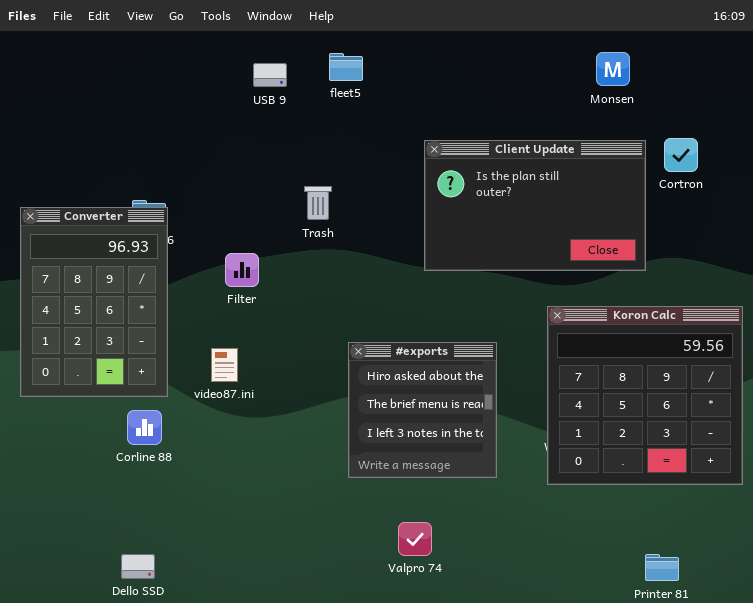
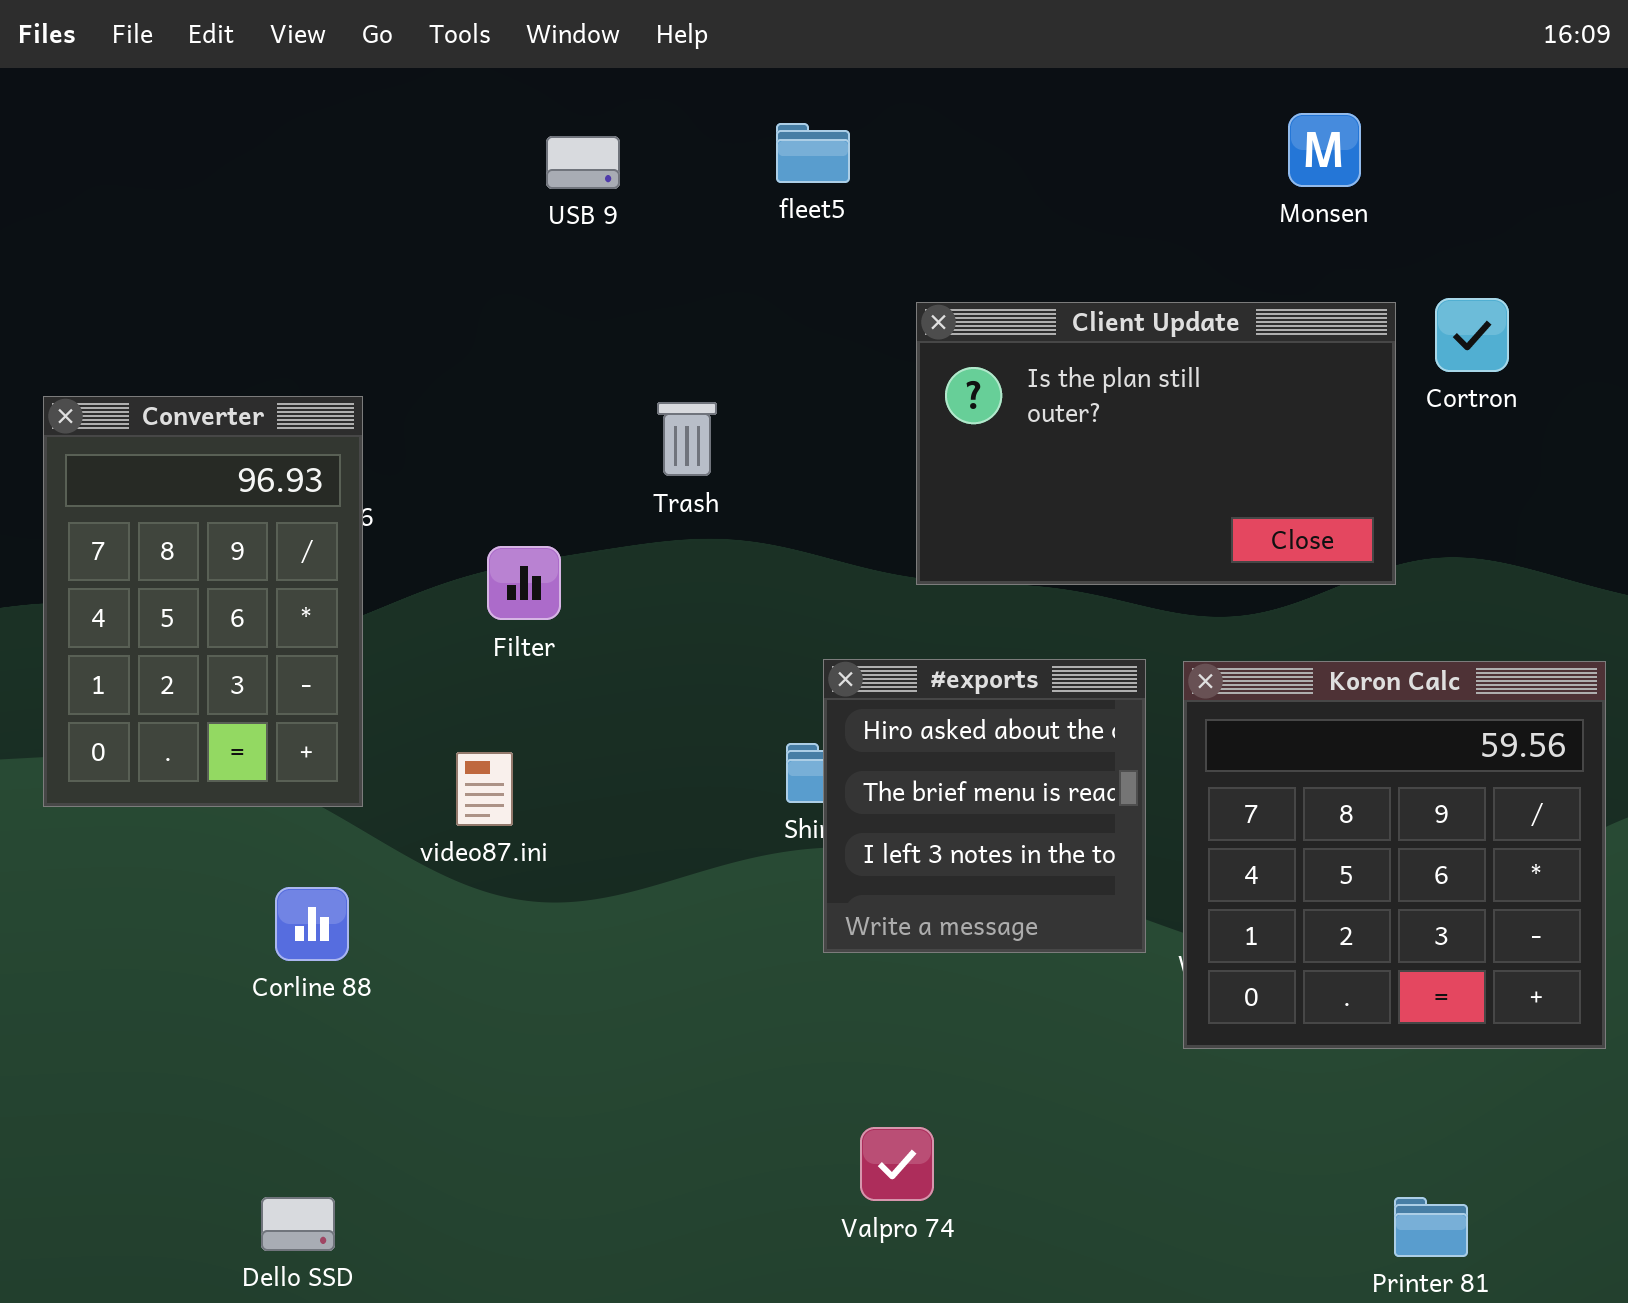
fleet5: [329,53,363,81] -> [776,123,850,183], moved
Converter: [20,207,168,397] -> [43,396,363,807], moved
#exports: [348,342,497,478] -> [823,659,1146,953], moved

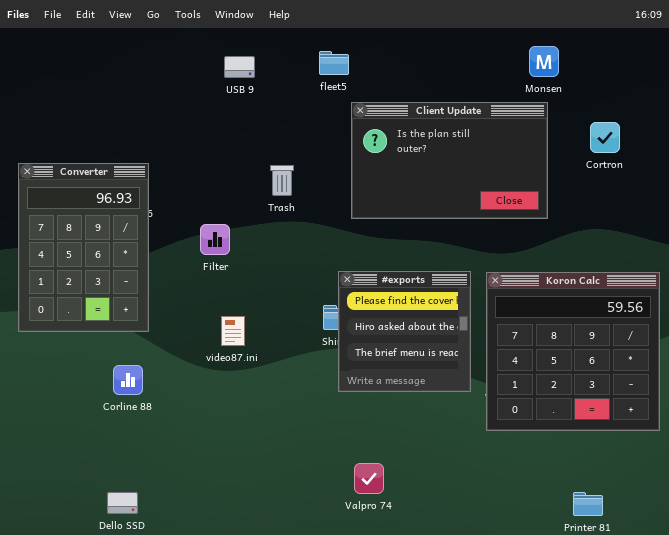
Client Update: [916,302,1396,585] -> [351,102,548,219], moved
#exports: [823,659,1146,953] -> [338,271,471,392], scrolled up 1 row
video87.ini: [456,752,513,826] -> [221,316,245,346], moved

